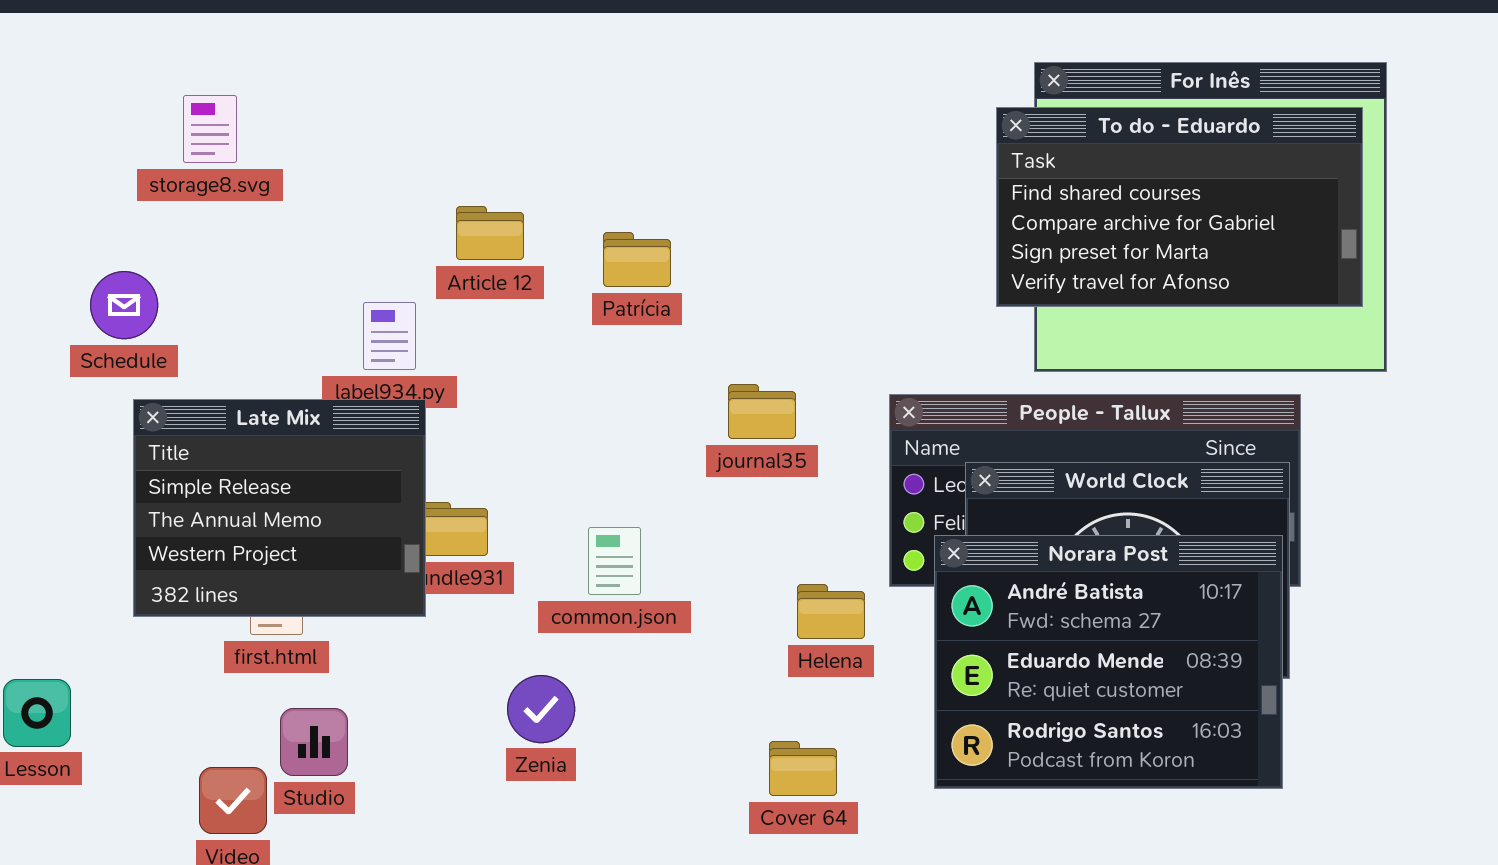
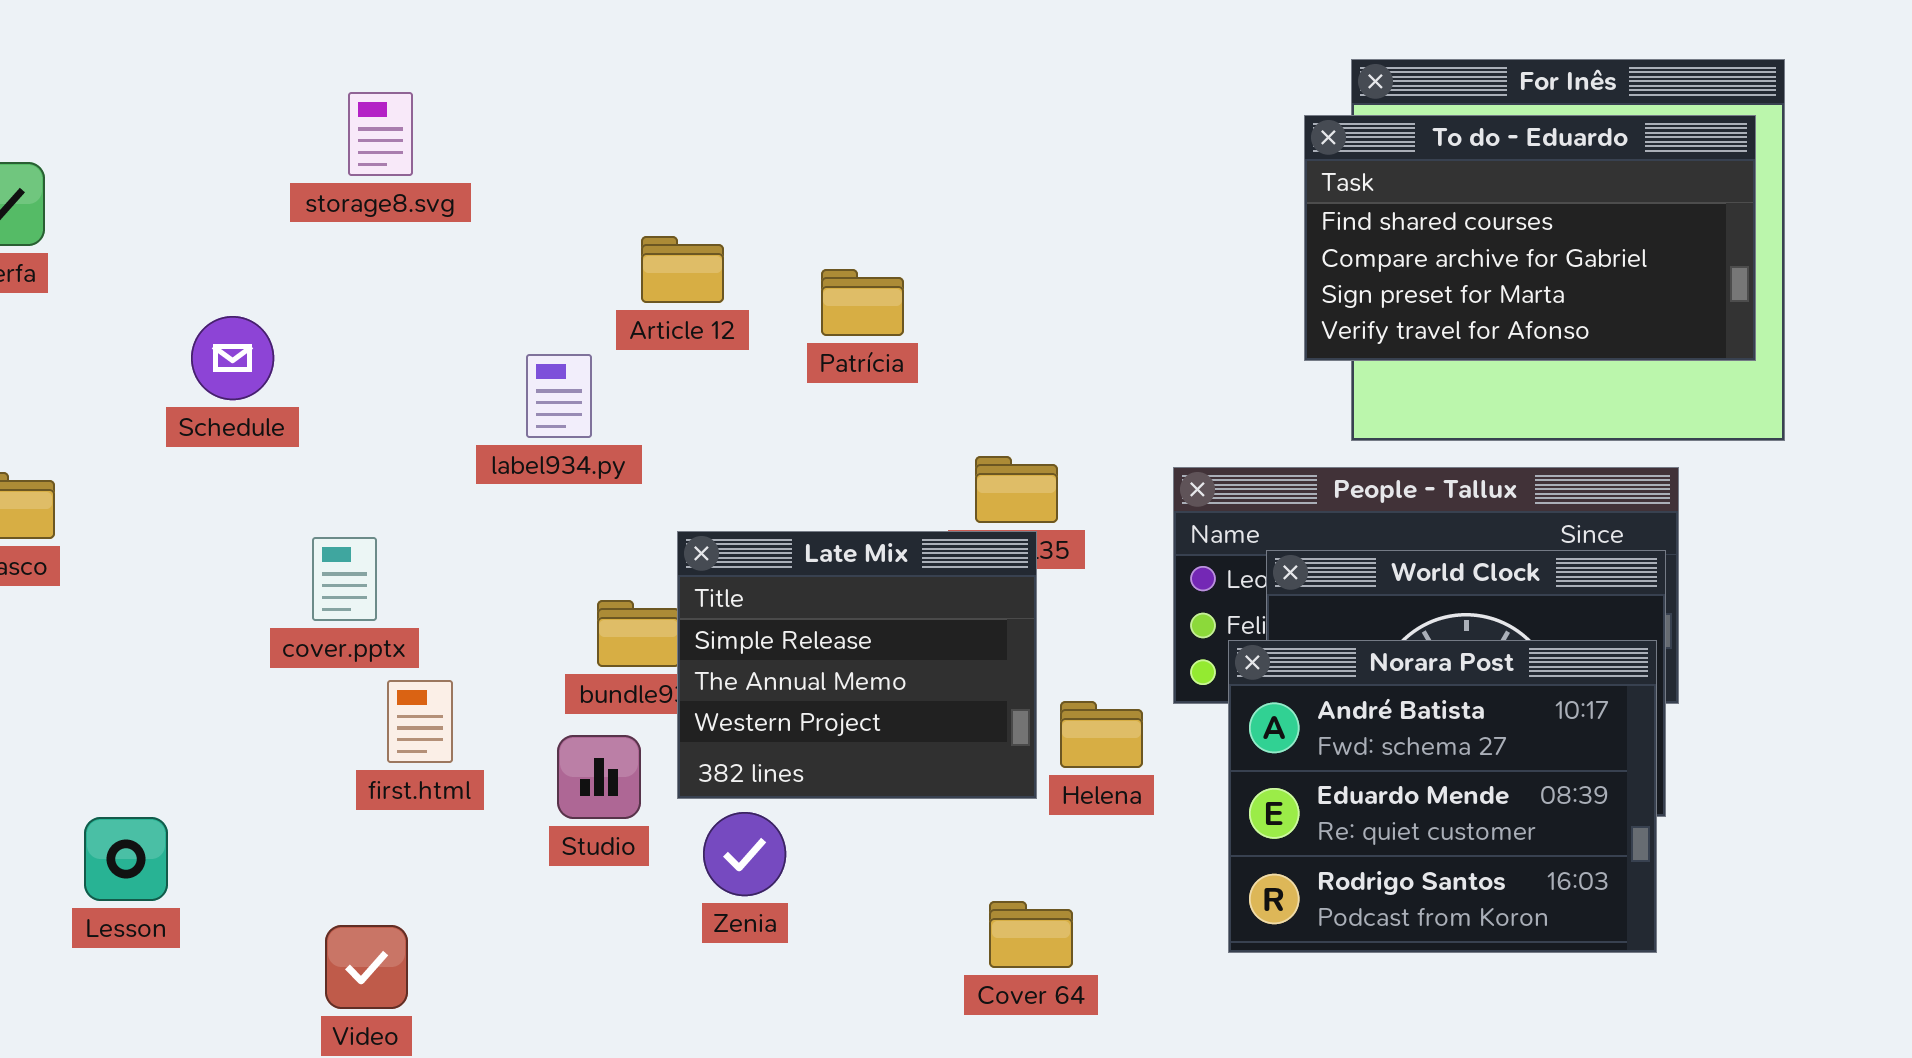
storage8.svg: [183,95,237,163] -> [348,92,413,176], moved
Late Mix: [133,399,426,617] -> [677,531,1037,799], moved
Studio: [280,708,348,776] -> [557,735,641,819], moved
Cover 64: [769,741,837,796] -> [989,901,1073,968], moved

